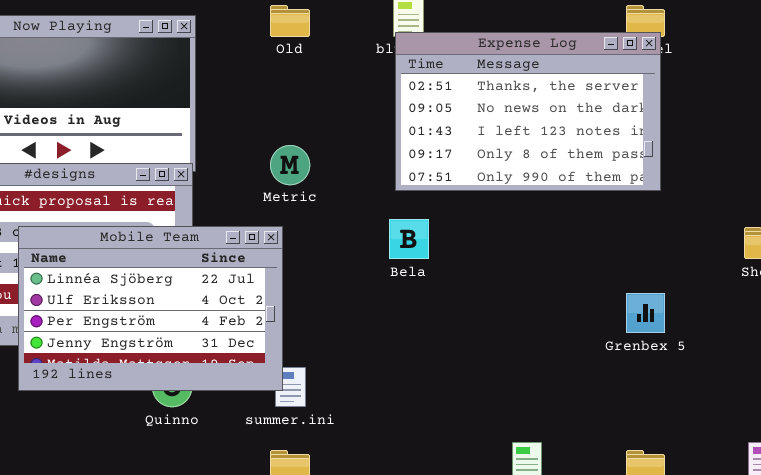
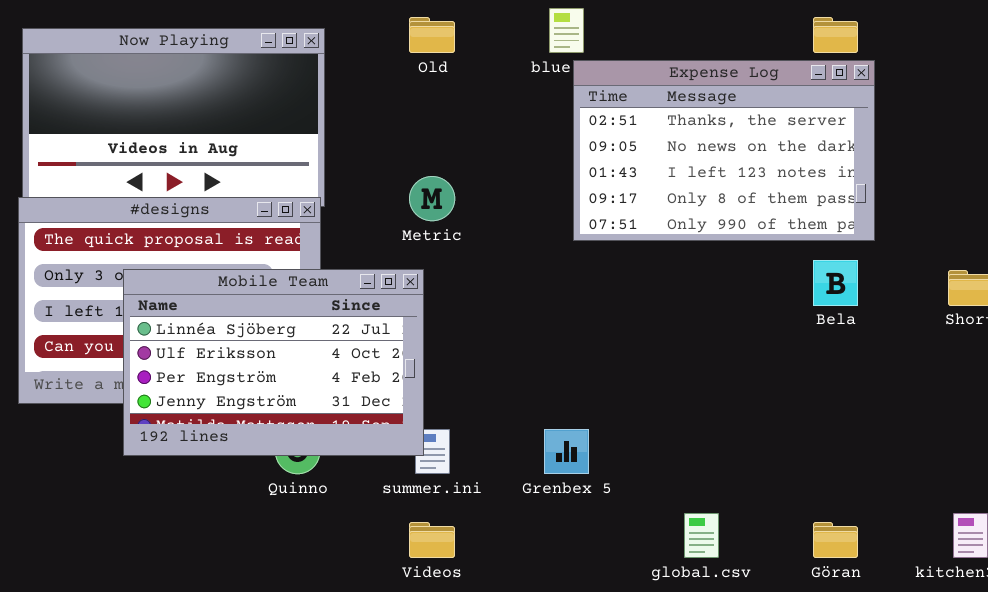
Expense Log: [395,32,661,191] -> [573,60,875,241], moved
Bela: [389,219,429,259] -> [813,260,858,306], moved
Grenbex 5: [626,293,665,333] -> [544,429,589,474], moved

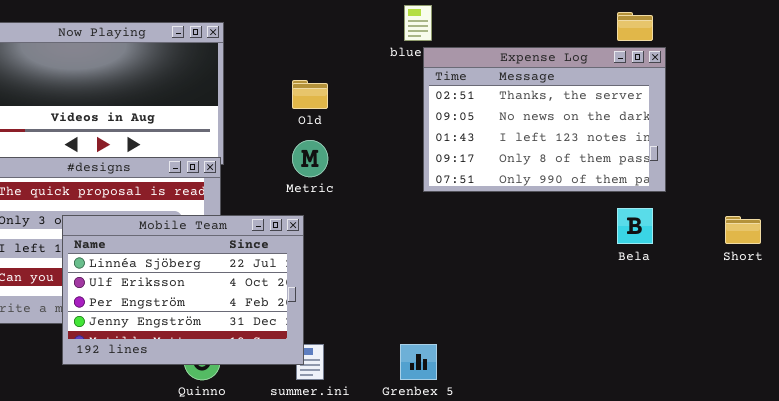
Old: [409,17,455,53] -> [292,80,328,109], moved

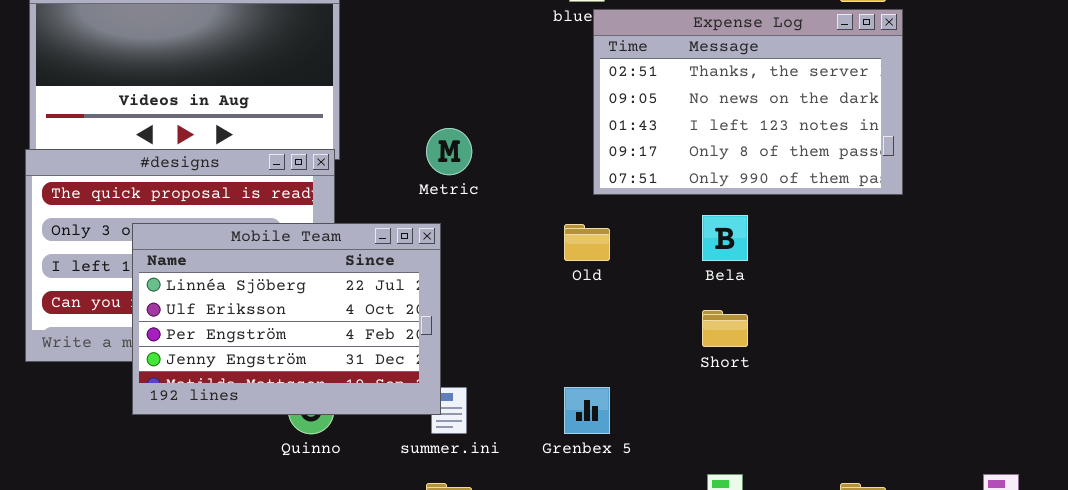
Old: [292,80,328,109] -> [564,224,610,261], moved
Bela: [617,208,653,244] -> [702,215,748,261], moved
Short: [725,216,761,244] -> [702,310,748,347], moved

